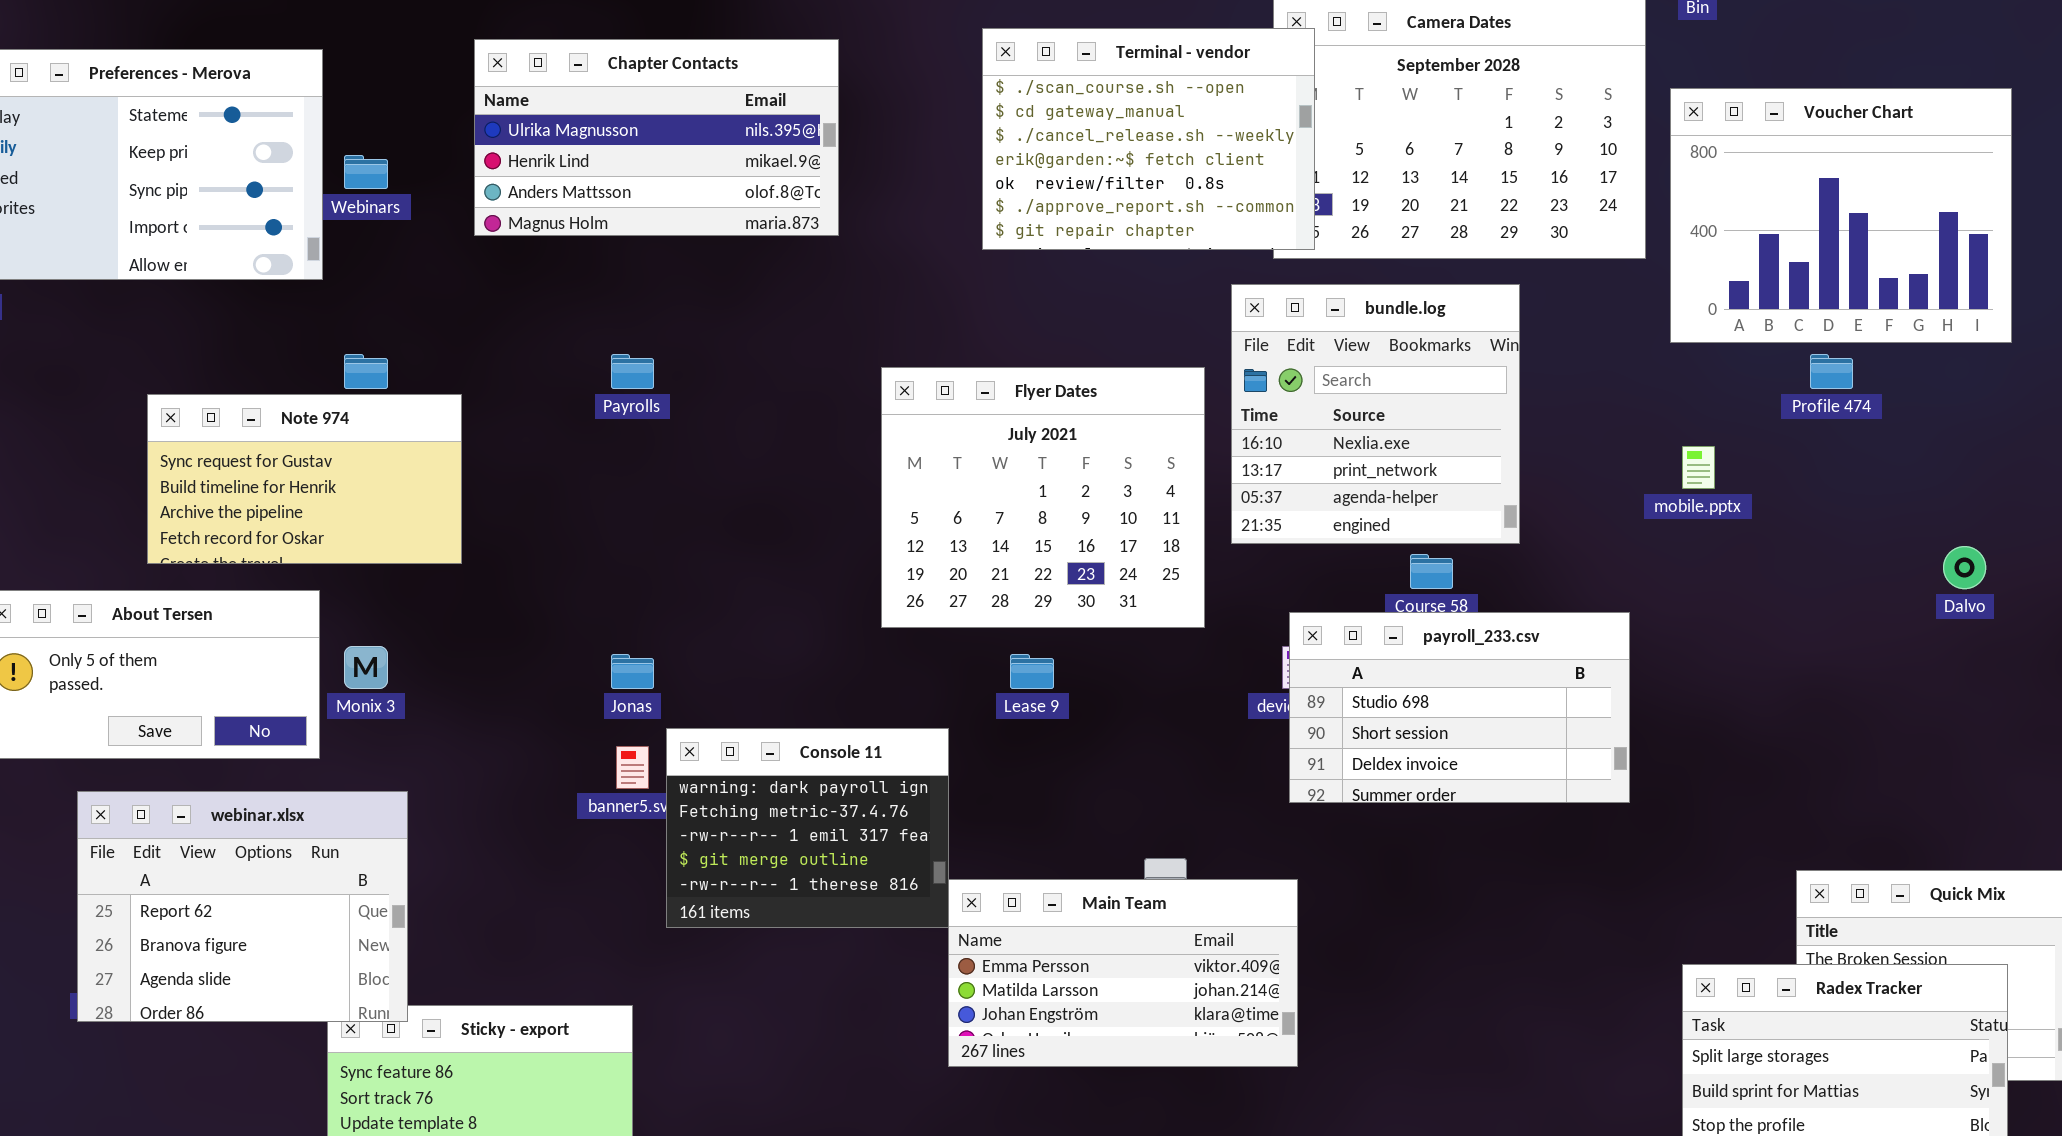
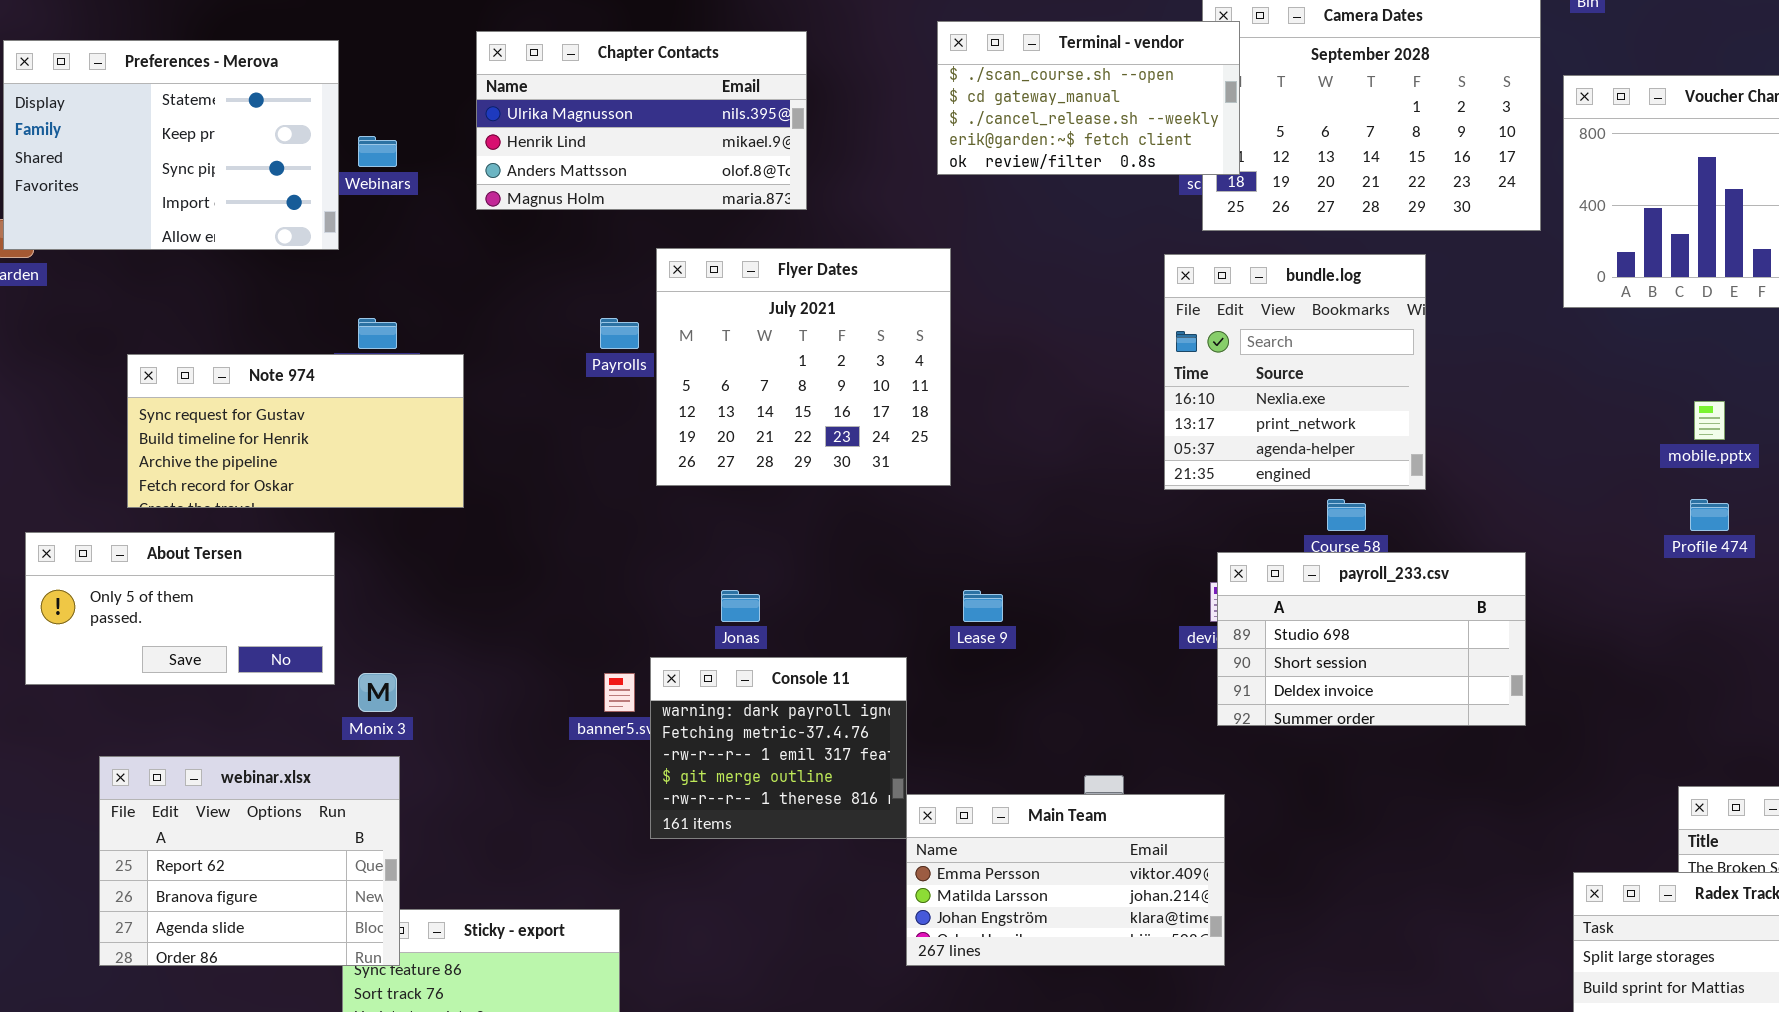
Terminal - vendor: [982,28,1315,250] -> [937,21,1240,175], resized
Profile 474: [1810,354,1853,389] -> [1690,499,1729,531], moved
Flyer Dates: [881,367,1205,628] -> [656,248,951,486], moved
Note 974: [147,394,462,564] -> [127,354,464,508], resized
mobile.pptx: [1682,446,1715,489] -> [1694,401,1725,440], moved
Monix 3: [344,646,388,689] -> [358,673,397,712], moved
Jonas: [611,654,654,689] -> [721,590,760,622], moved
webinar.xlsx: [77,791,408,1022] -> [99,756,400,966], moved

